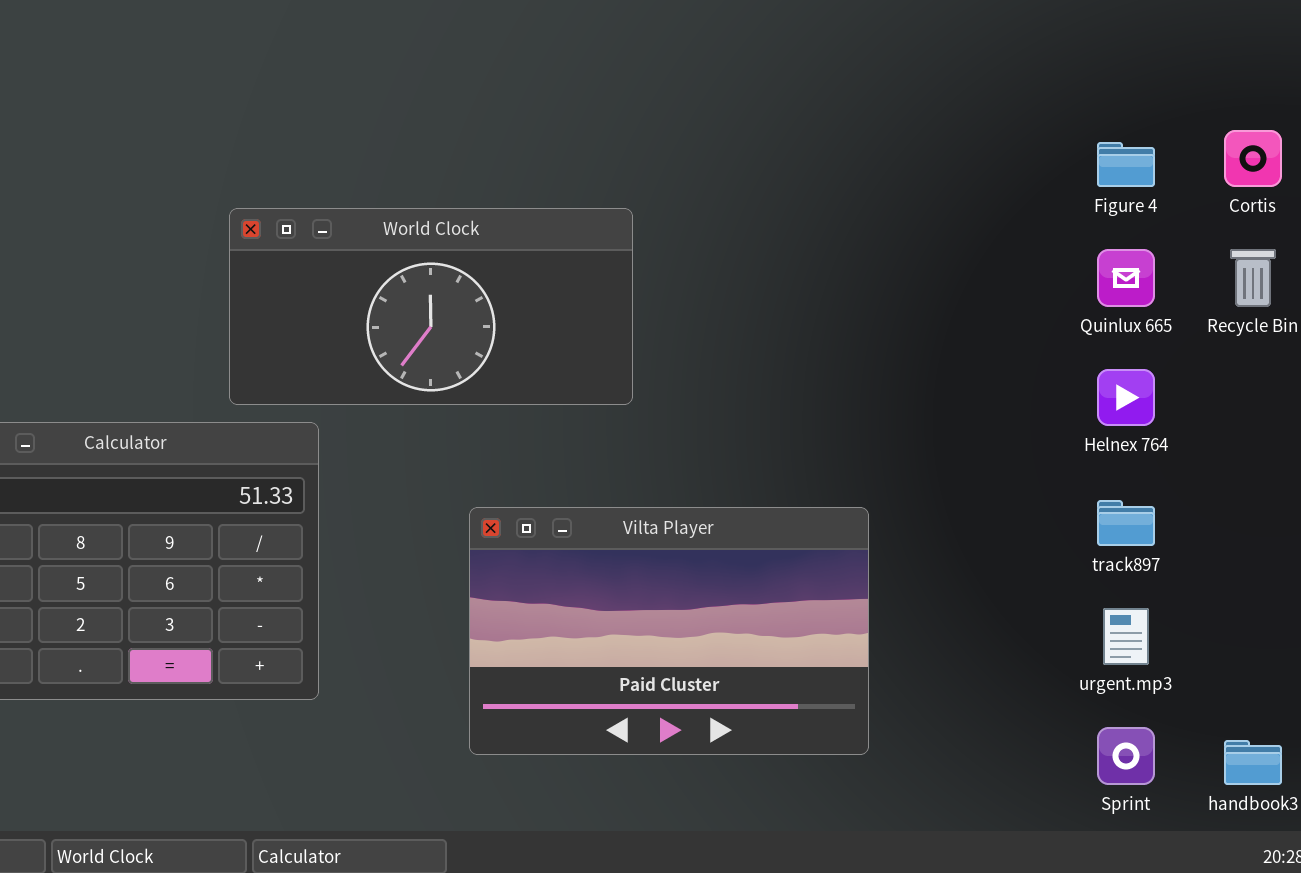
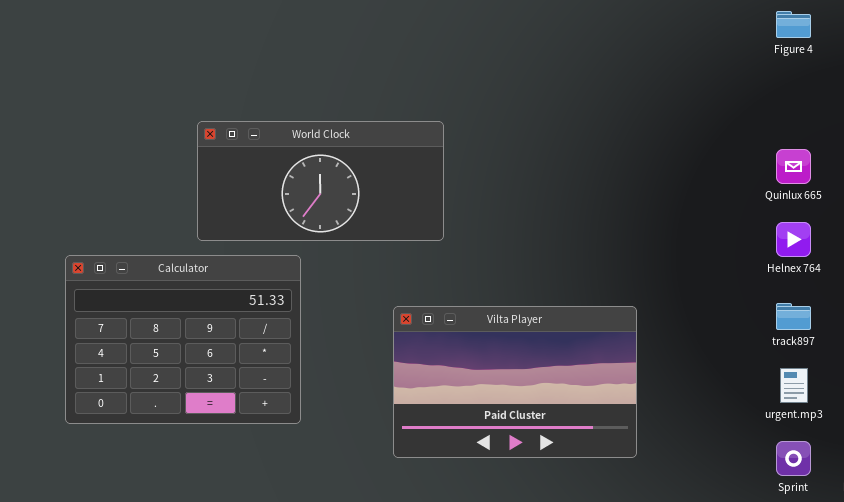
Figure 4: [1097,142,1155,187] -> [776,11,811,38], moved
World Clock: [229,208,633,405] -> [197,121,444,241], moved

